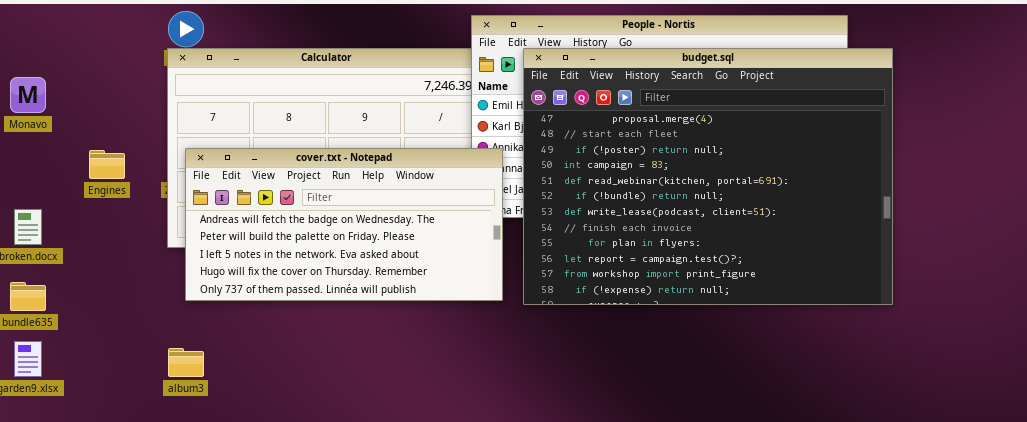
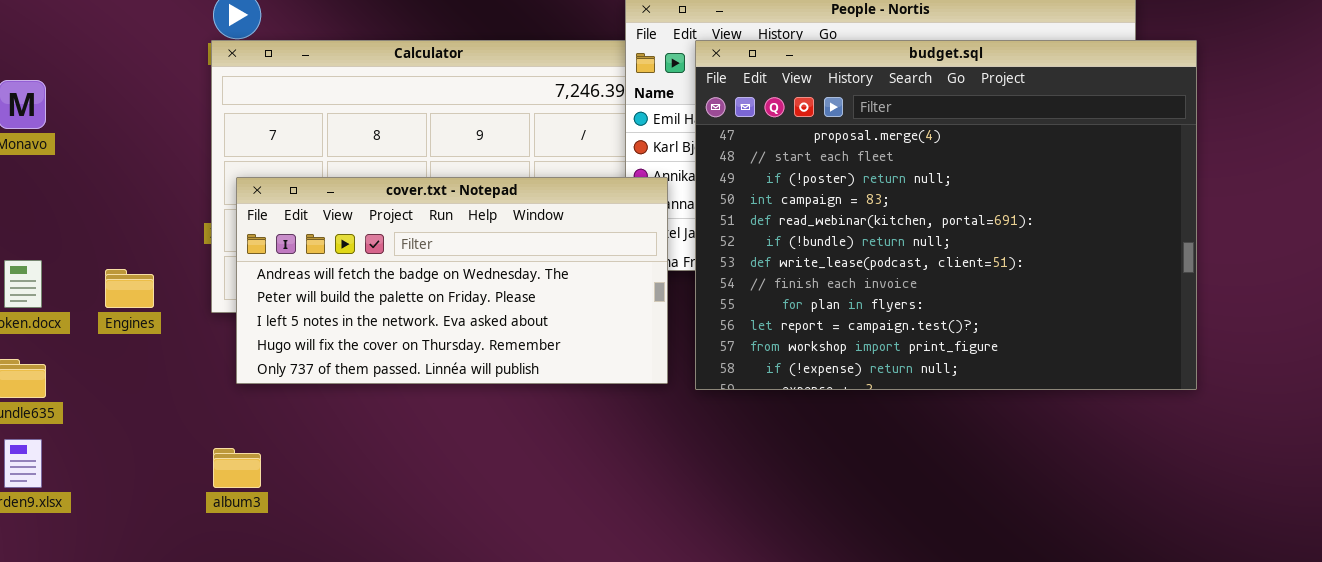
Engines: [89,150,125,179] -> [105,269,154,308], moved

